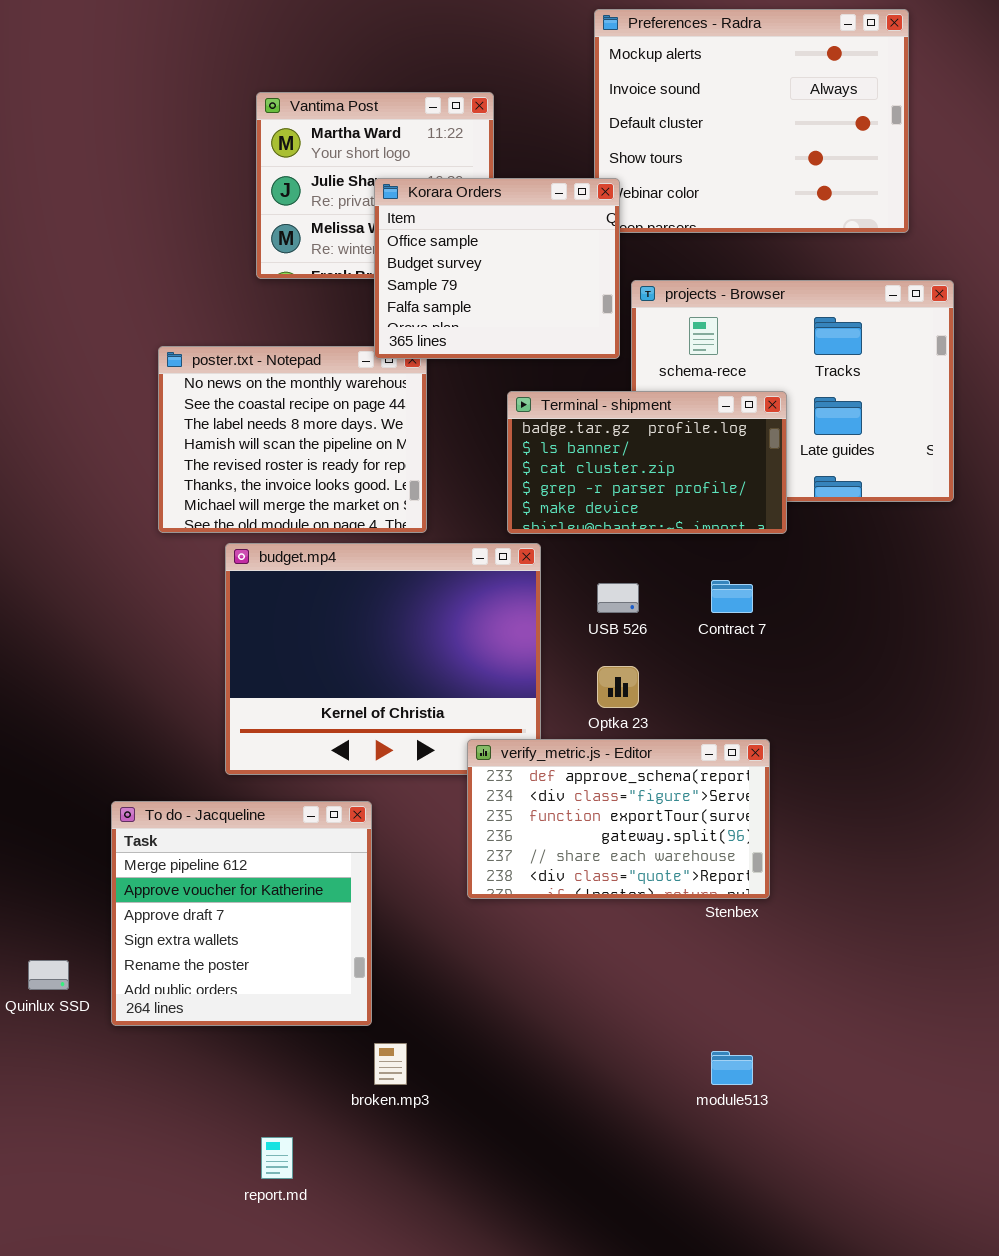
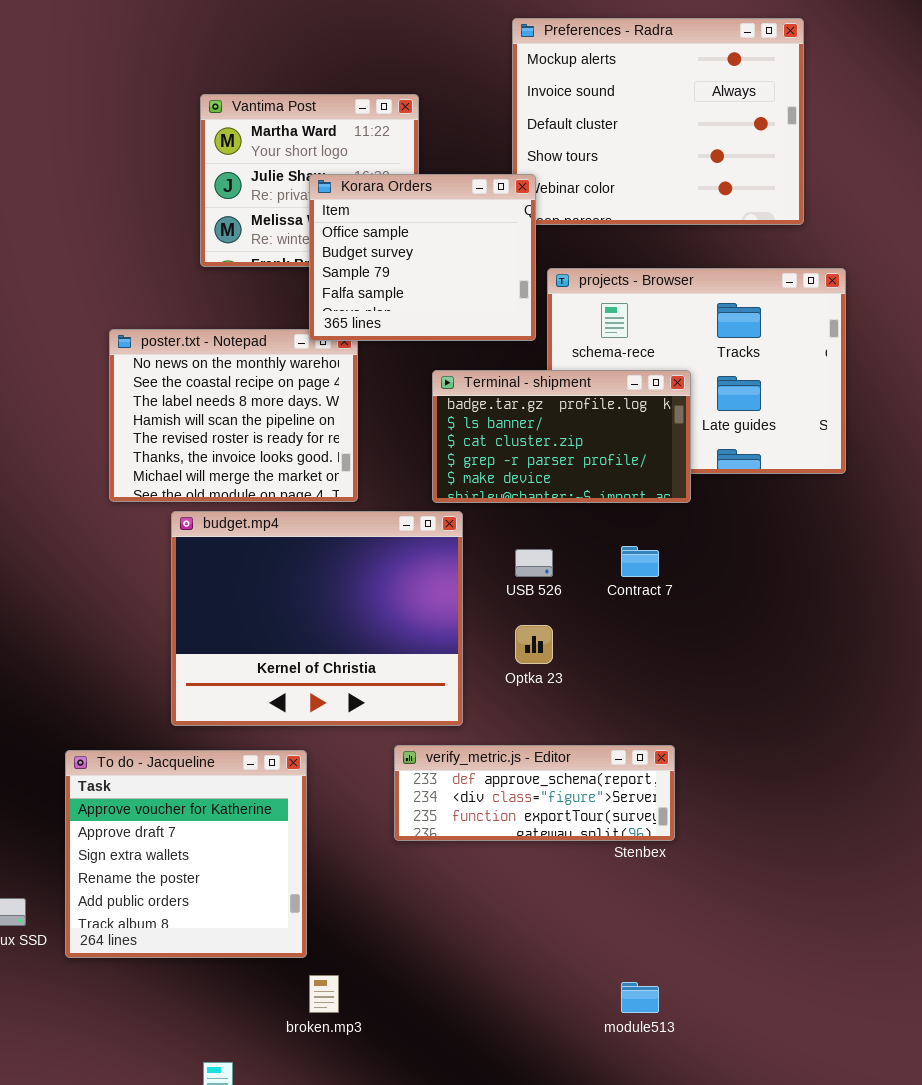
verify_metric.js - Editor: [467,739,770,899] -> [394,745,675,841], resized
To do - Jacqueline: [111,801,372,1026] -> [65,750,307,958], scrolled down 1 row

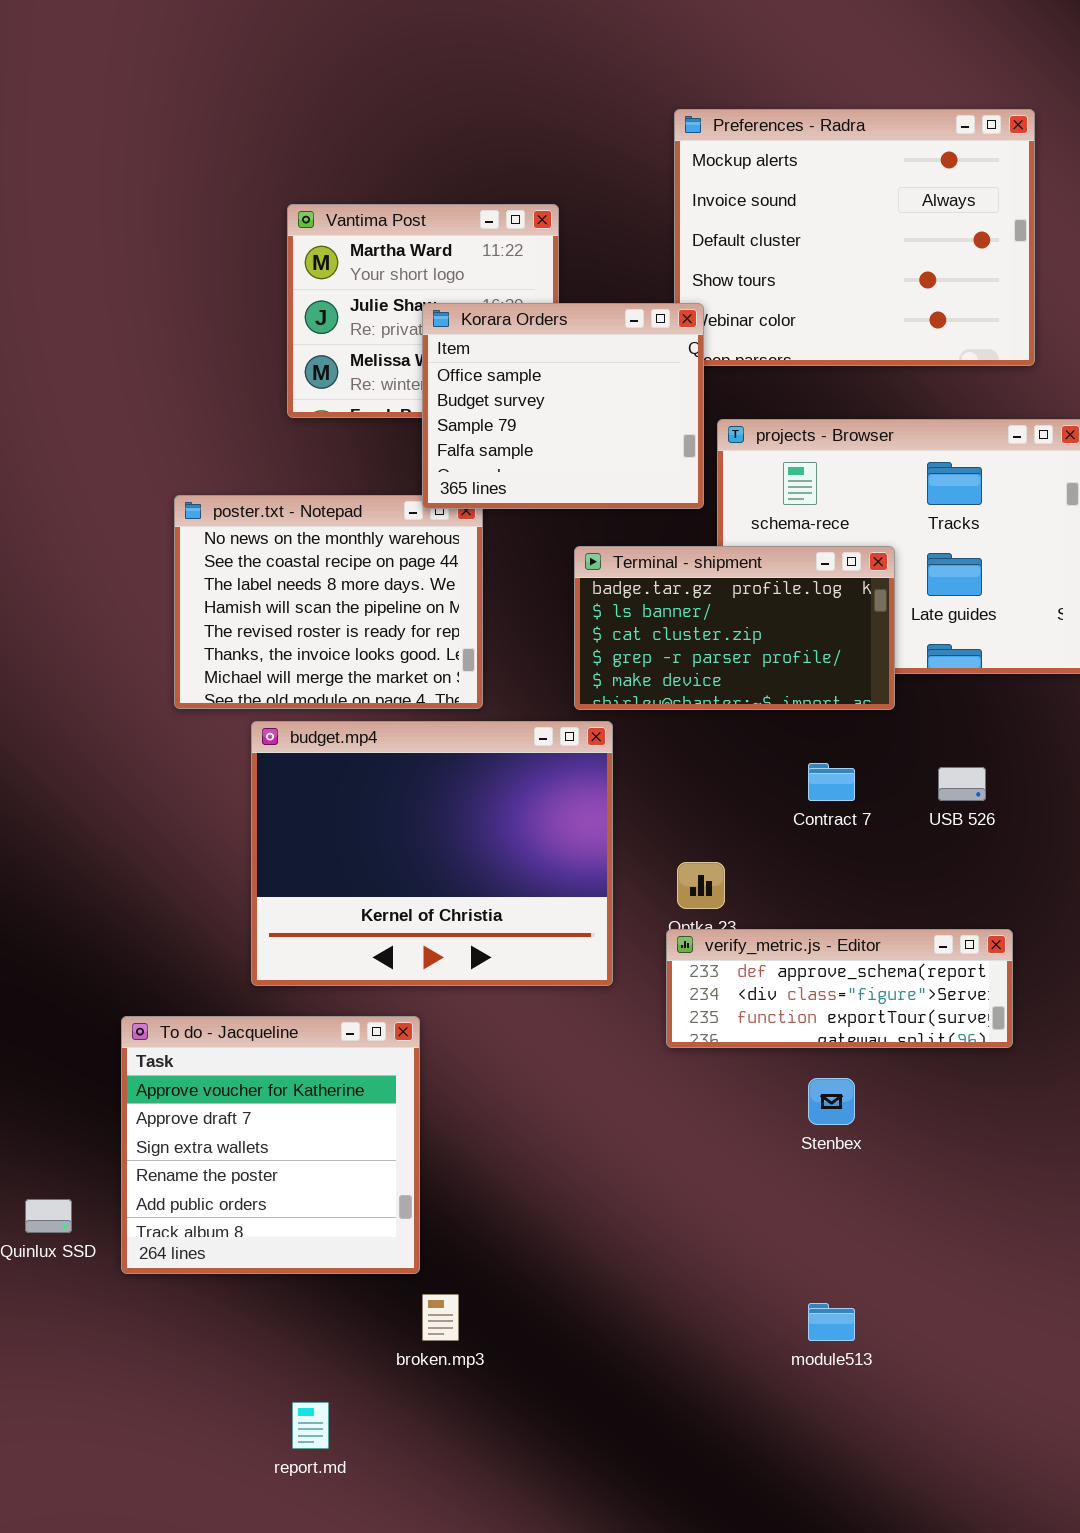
USB 526: [515,549,553,577] -> [938,767,986,801], moved
verify_metric.js - Editor: [394,745,675,841] -> [666,929,1013,1048], moved

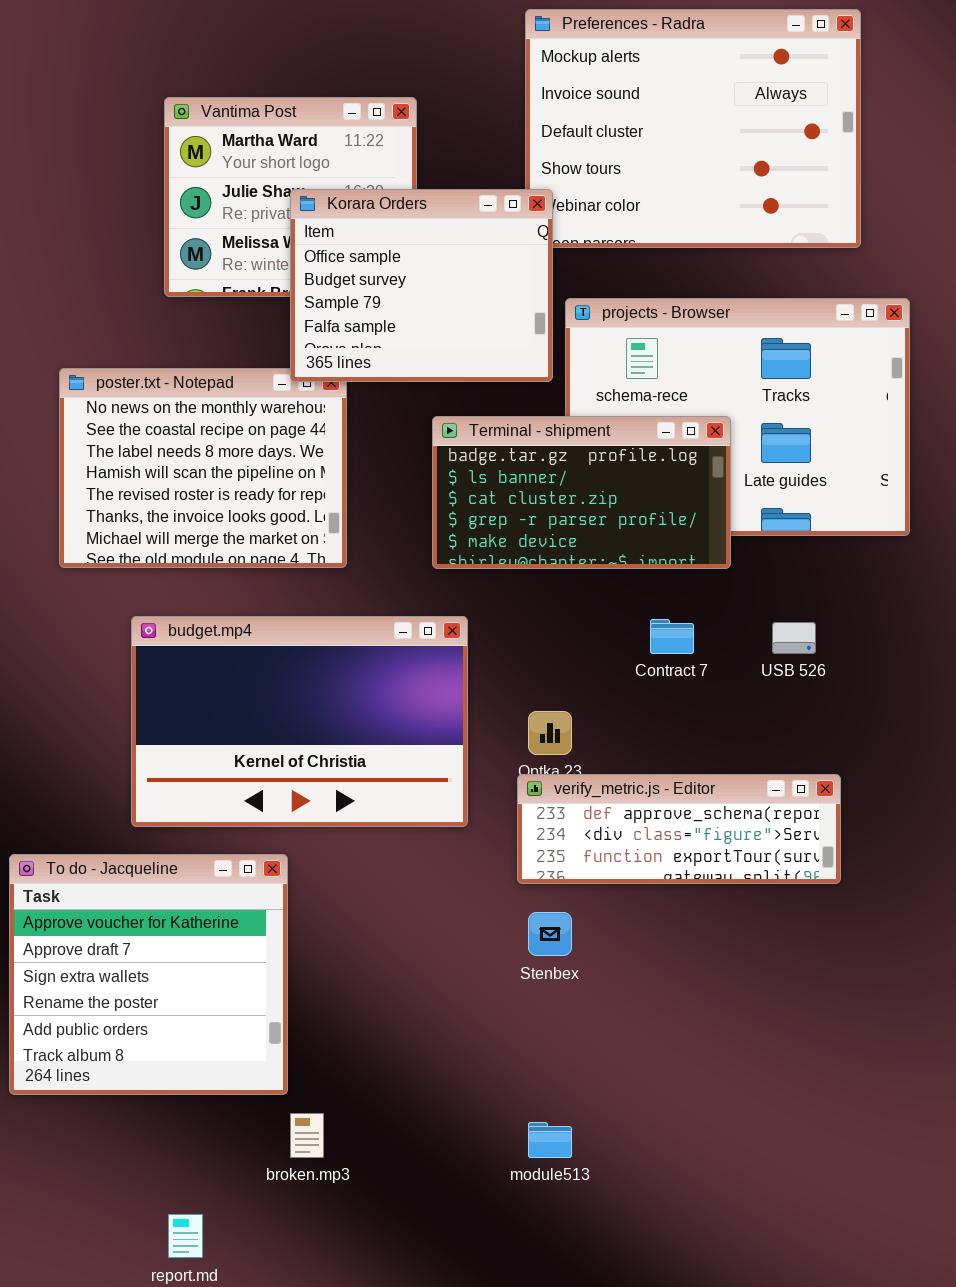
budget.mp4: [251,721,613,986] -> [131,616,468,827], resized
Stenbex: [808,1078,855,1125] -> [528,912,572,956], moved
module513: [808,1303,855,1341] -> [528,1122,572,1158], moved

